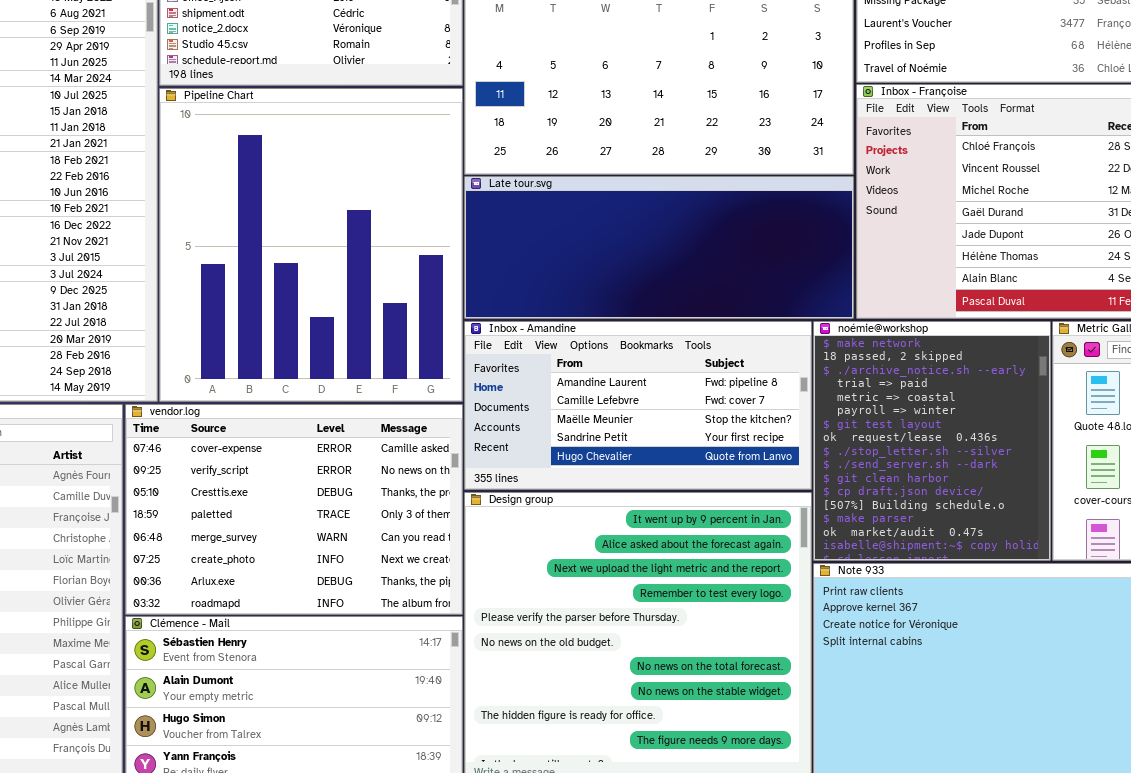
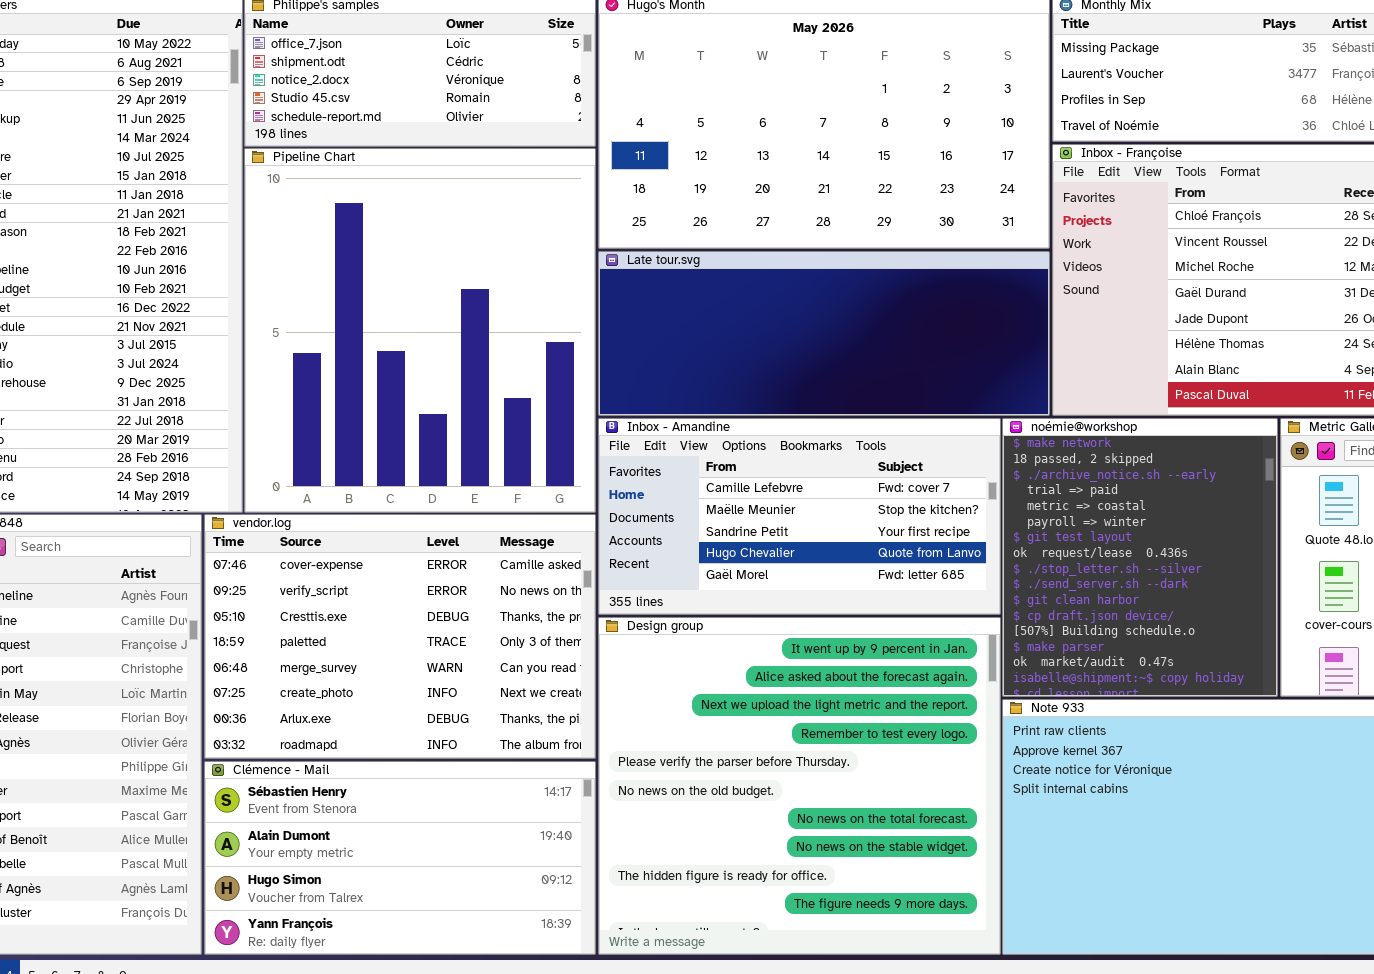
Inbox - Amandine: [464,321,812,490] -> [598,418,1001,615], scrolled down 1 row

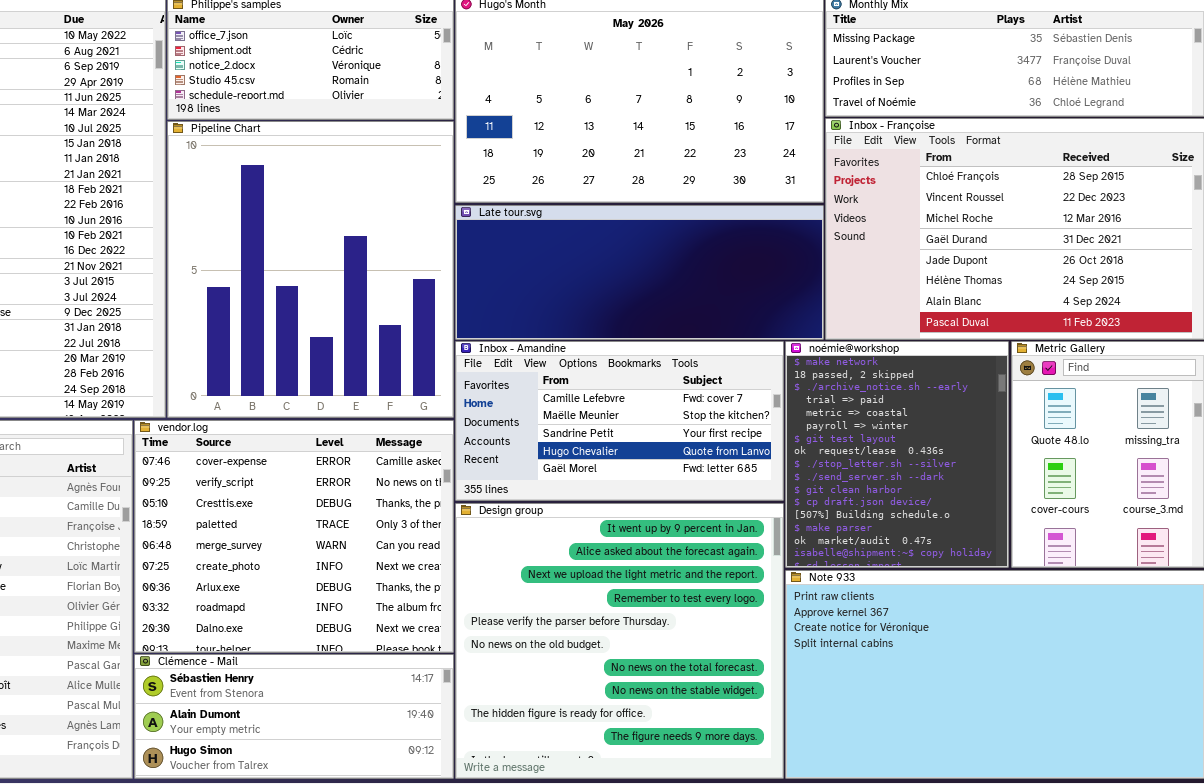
vendor.log: [204,514,596,759] -> [134,420,454,653], resized
Clémence - Mail: [204,761,596,955] -> [134,654,454,779], resized

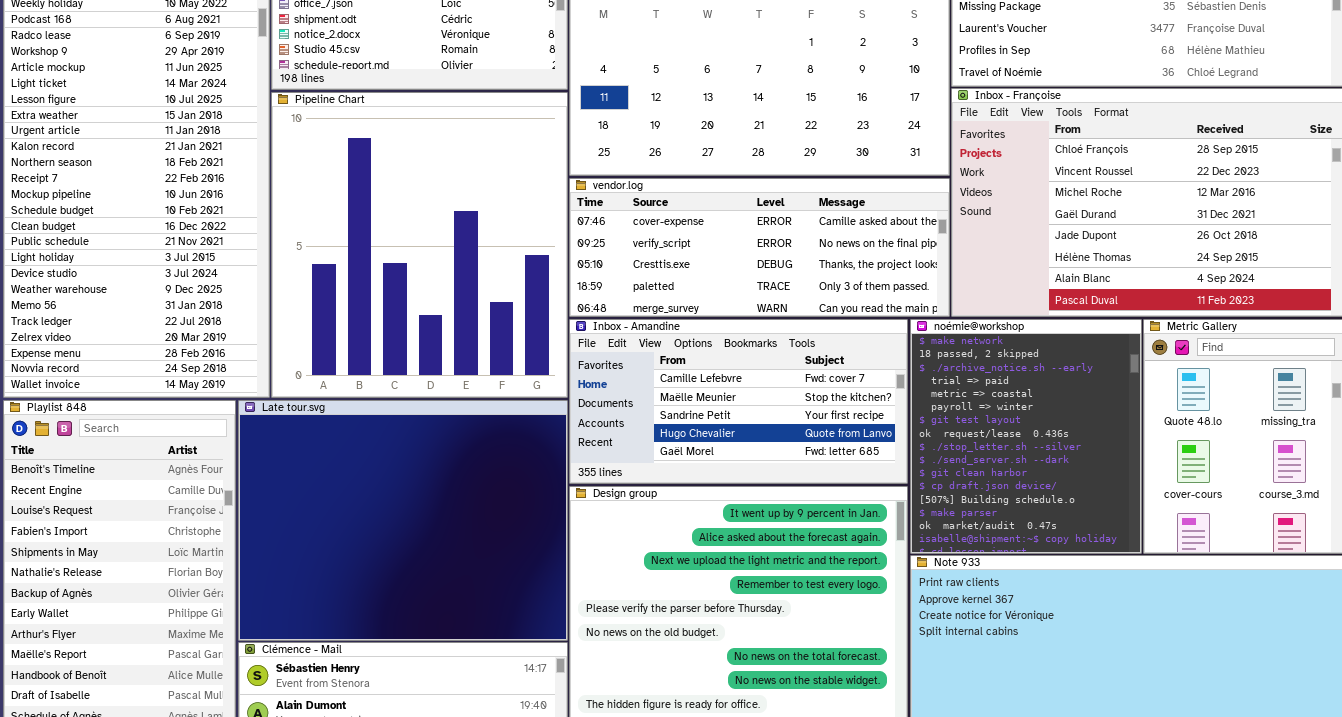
Late tour.svg: [455,205,824,340] -> [238,400,568,641], moved, resized
vendor.log: [134,420,454,653] -> [569,178,950,317], moved, resized

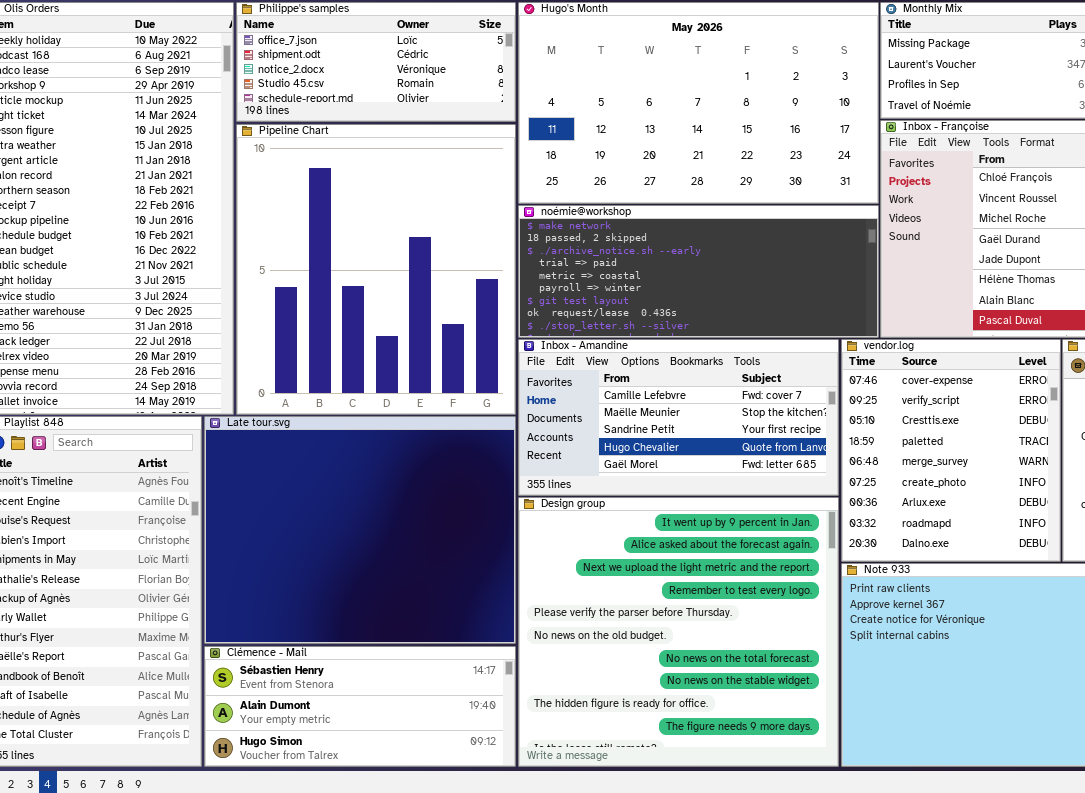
vendor.log: [569,178,950,317] -> [841,339,1061,562], moved, resized
noémie@workshop: [910,319,1142,554] -> [518,205,879,338], moved, resized

